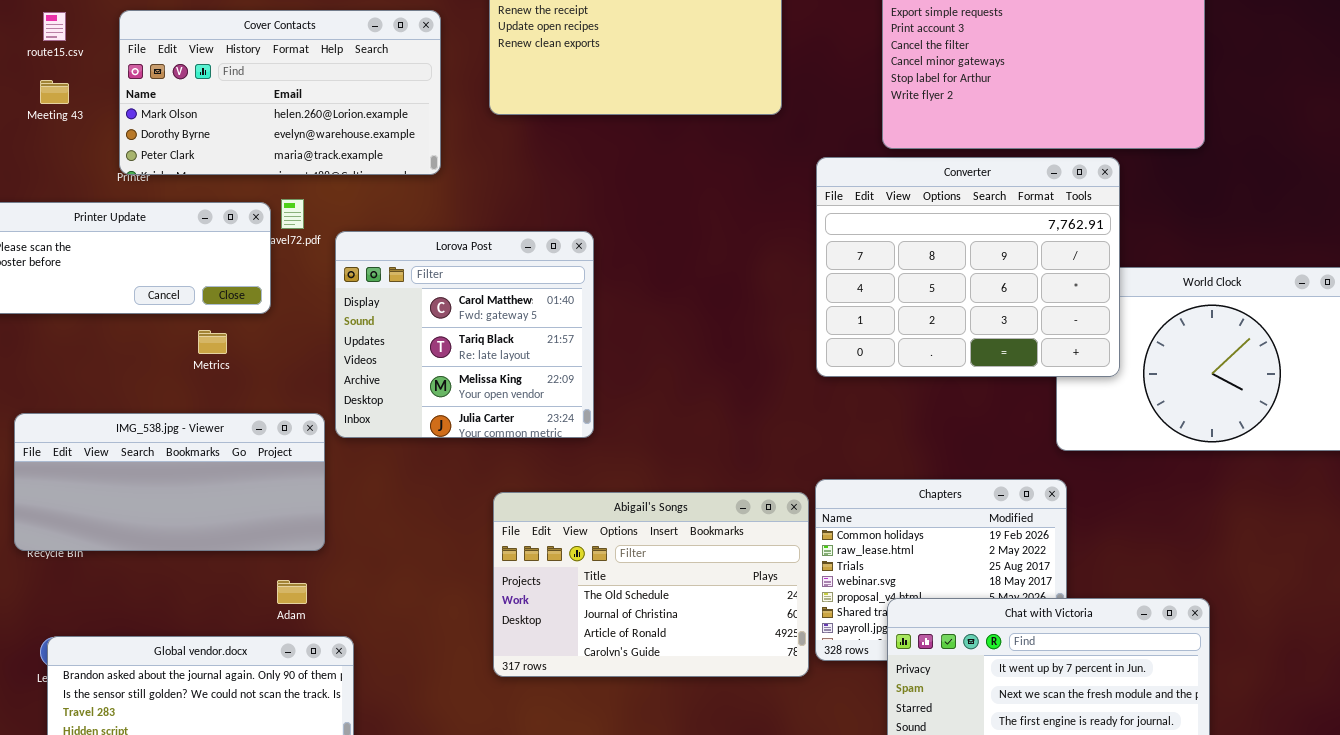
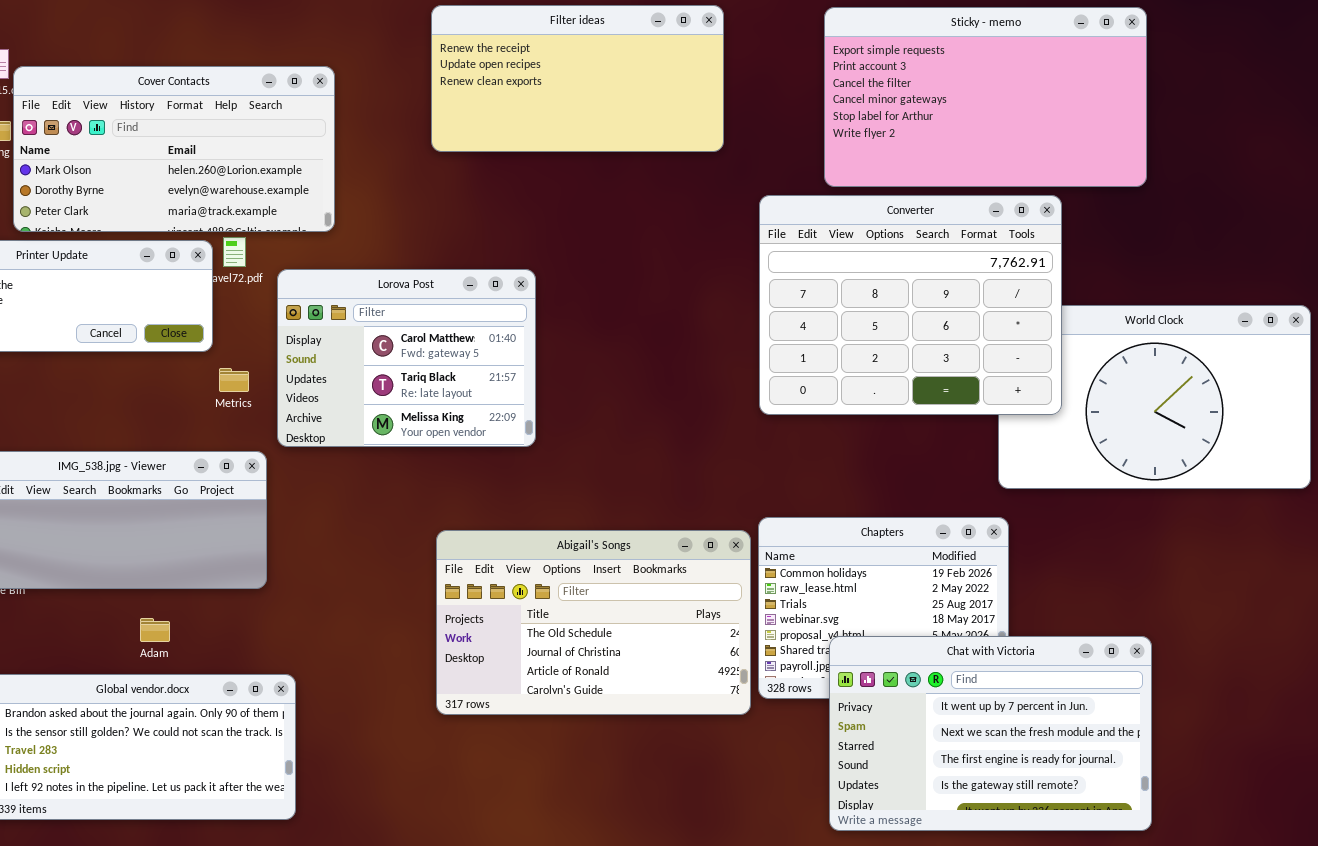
Cover Contacts: [119,10,441,175] -> [13,66,335,232], moved
Lorova Post: [335,231,594,438] -> [277,269,536,447], resized
Metrics: [198,330,227,354] -> [219,368,249,392], moved
Adam: [277,580,307,604] -> [140,618,170,642], moved

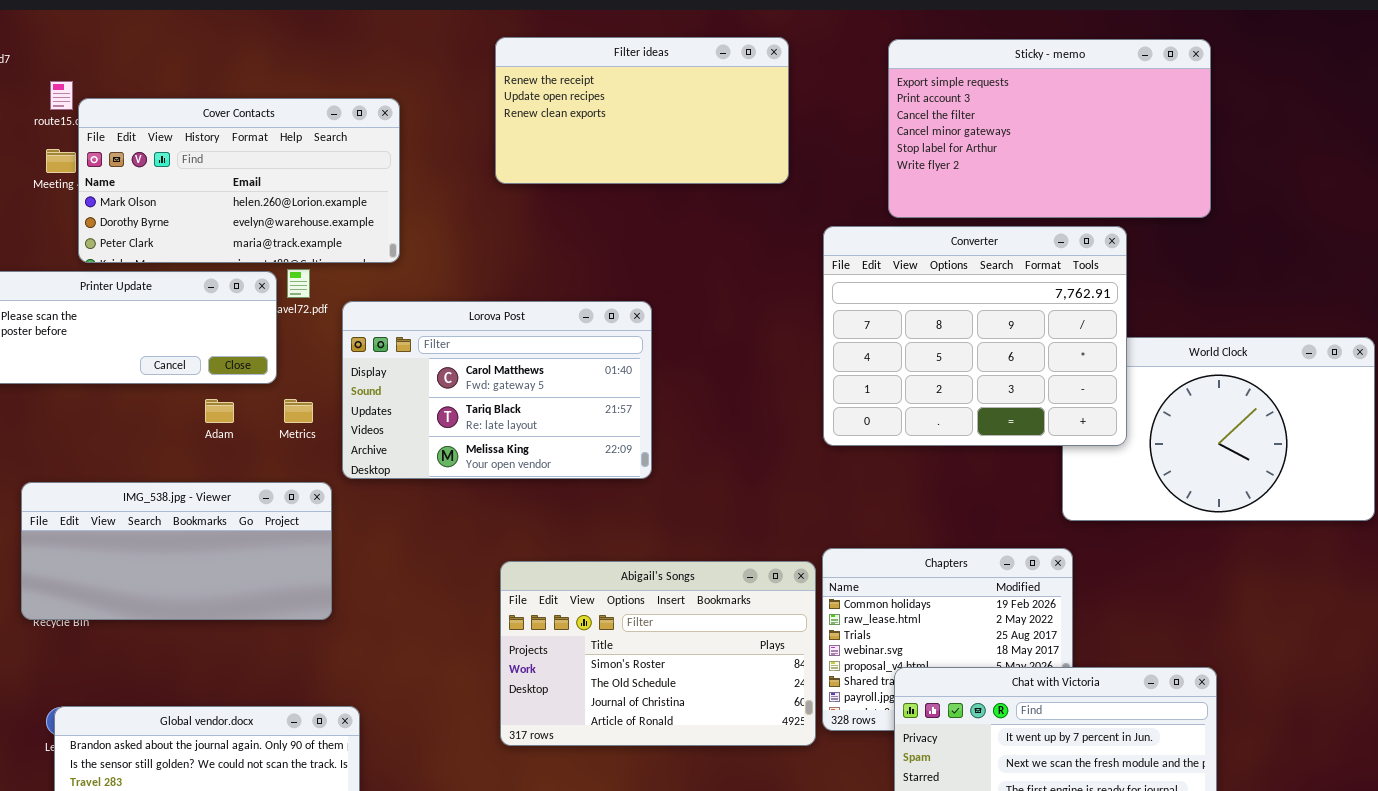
Lorova Post: [277,269,536,447] -> [342,301,652,479], resized
Abigail's Songs: [436,530,751,715] -> [500,561,816,746], scrolled up 1 row
Adam: [140,618,170,642] -> [205,399,234,423], moved

